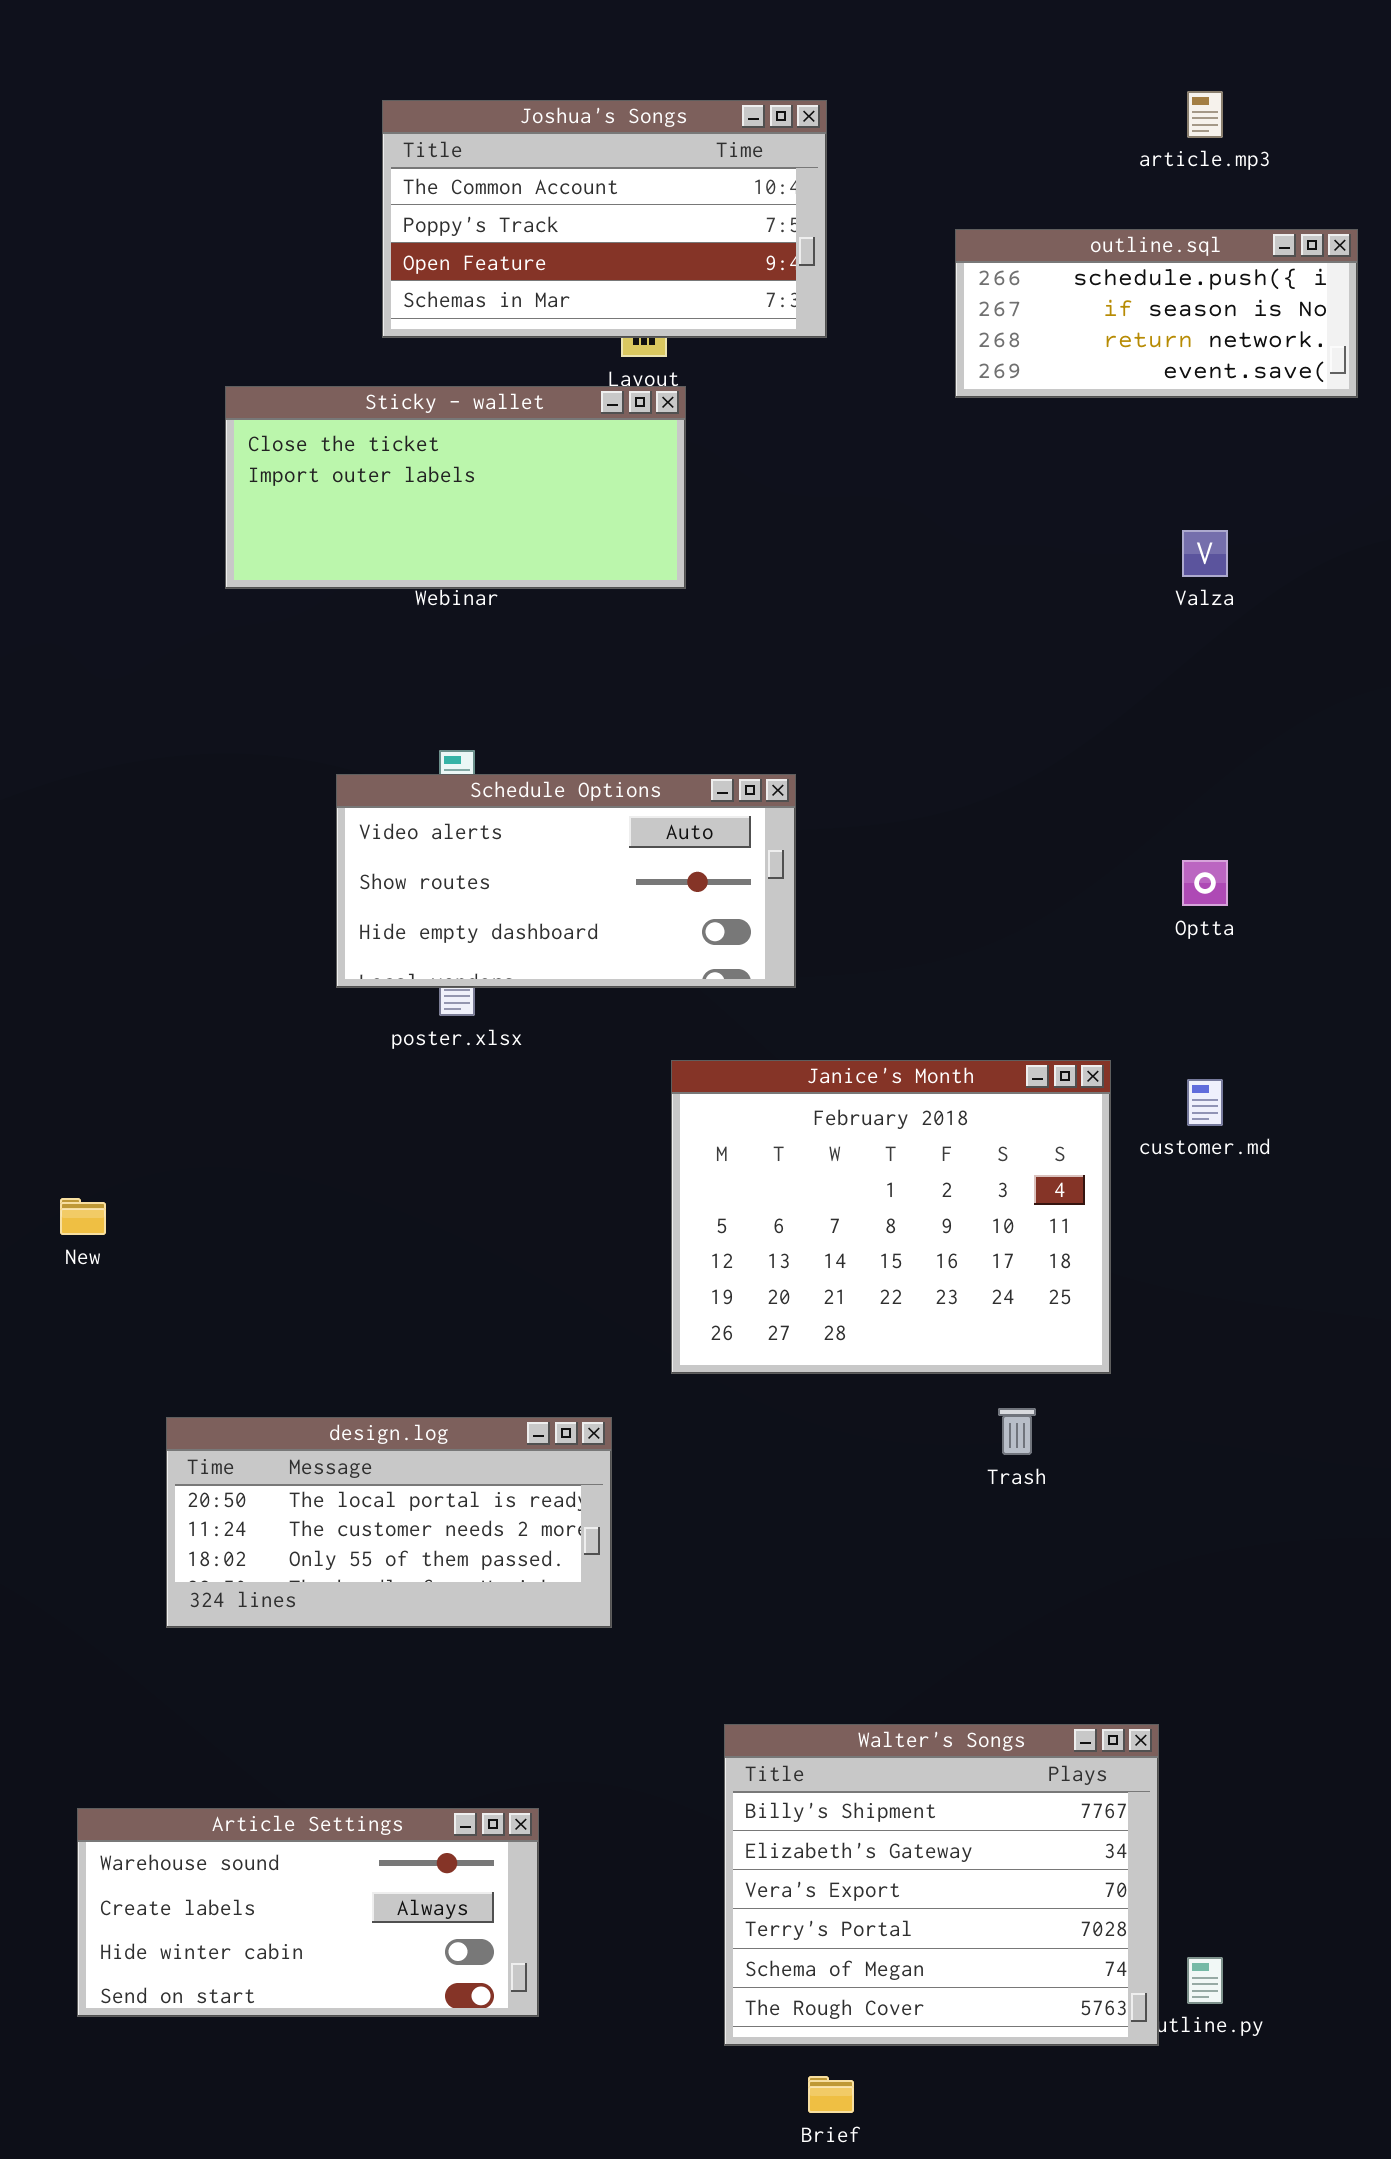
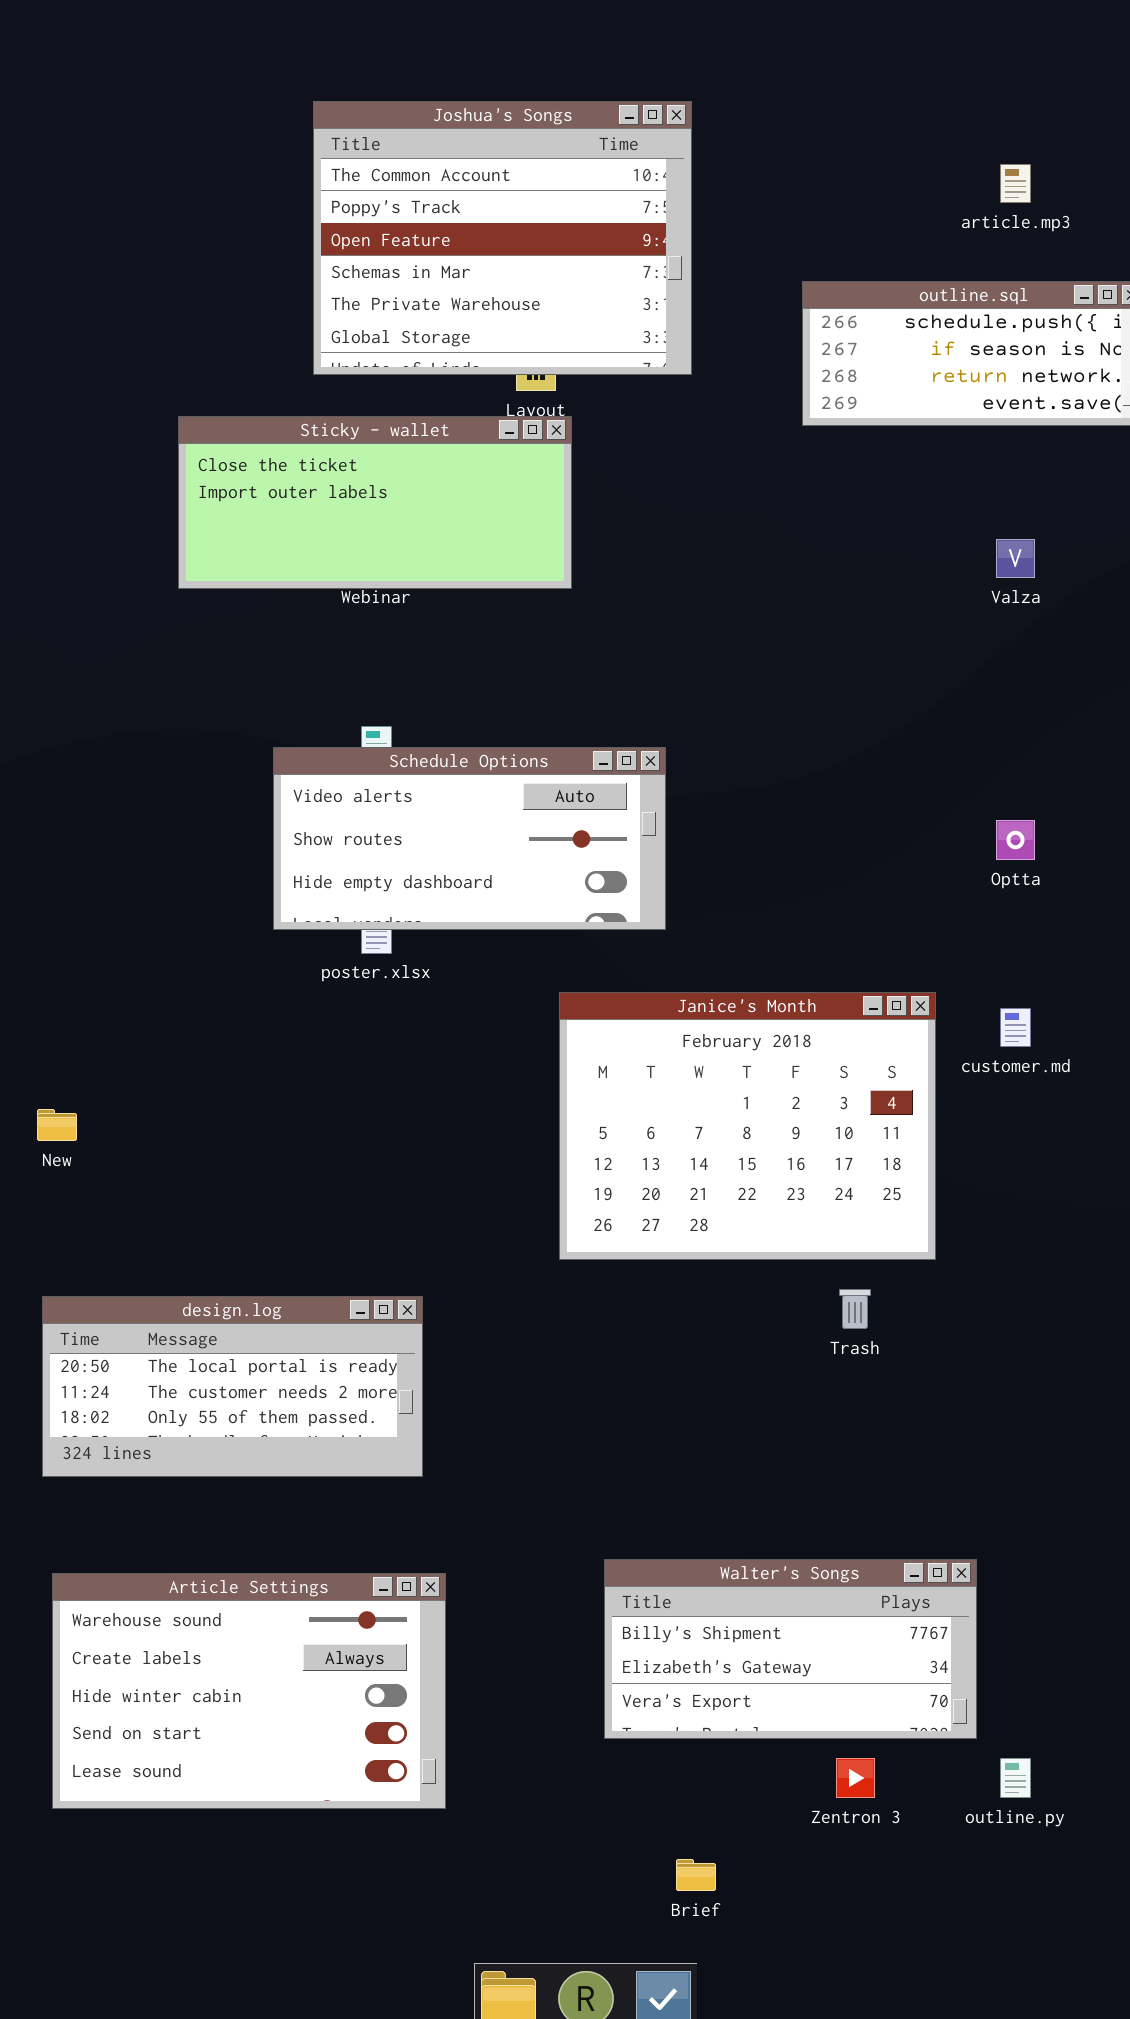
Joshua's Songs: [382,100,827,338] -> [313,101,692,375], resized
design.log: [166,1417,612,1628] -> [42,1296,423,1477], moved
Walter's Songs: [724,1724,1159,2046] -> [604,1559,977,1739], resized
Article Settings: [77,1808,539,2017] -> [52,1573,446,1809], resized

